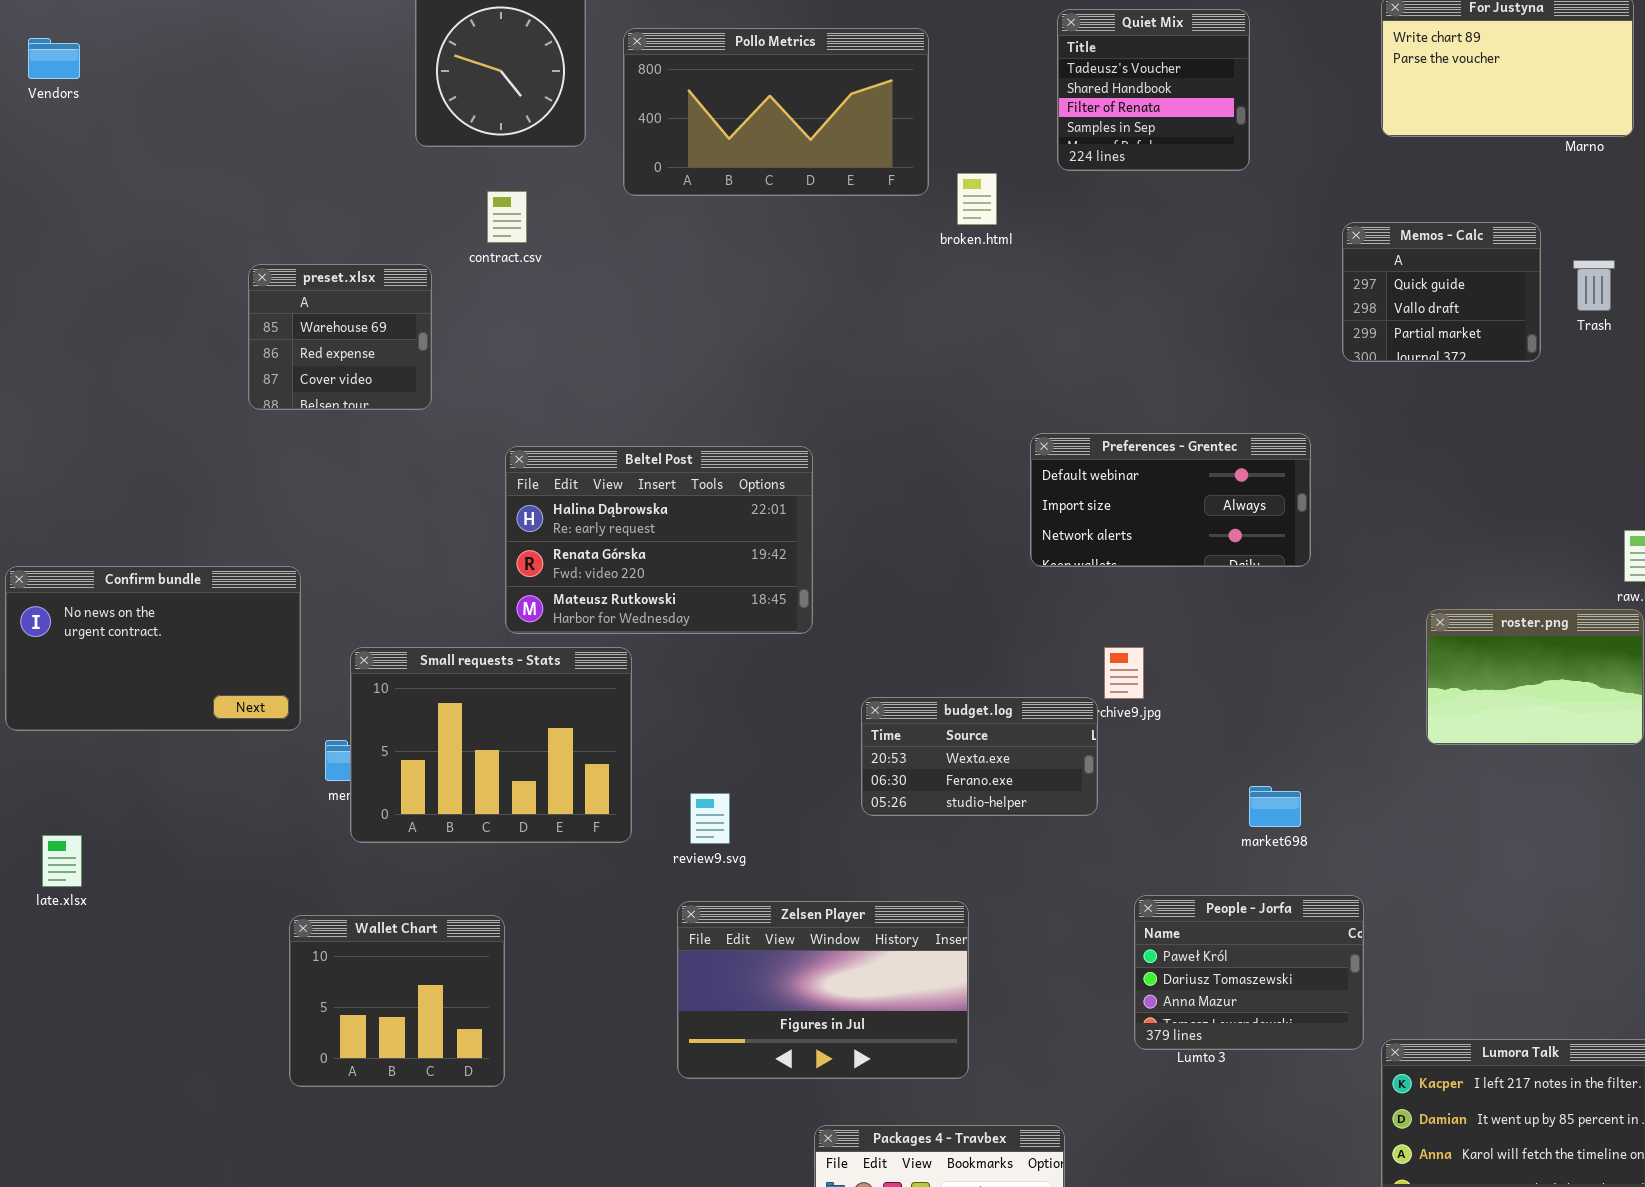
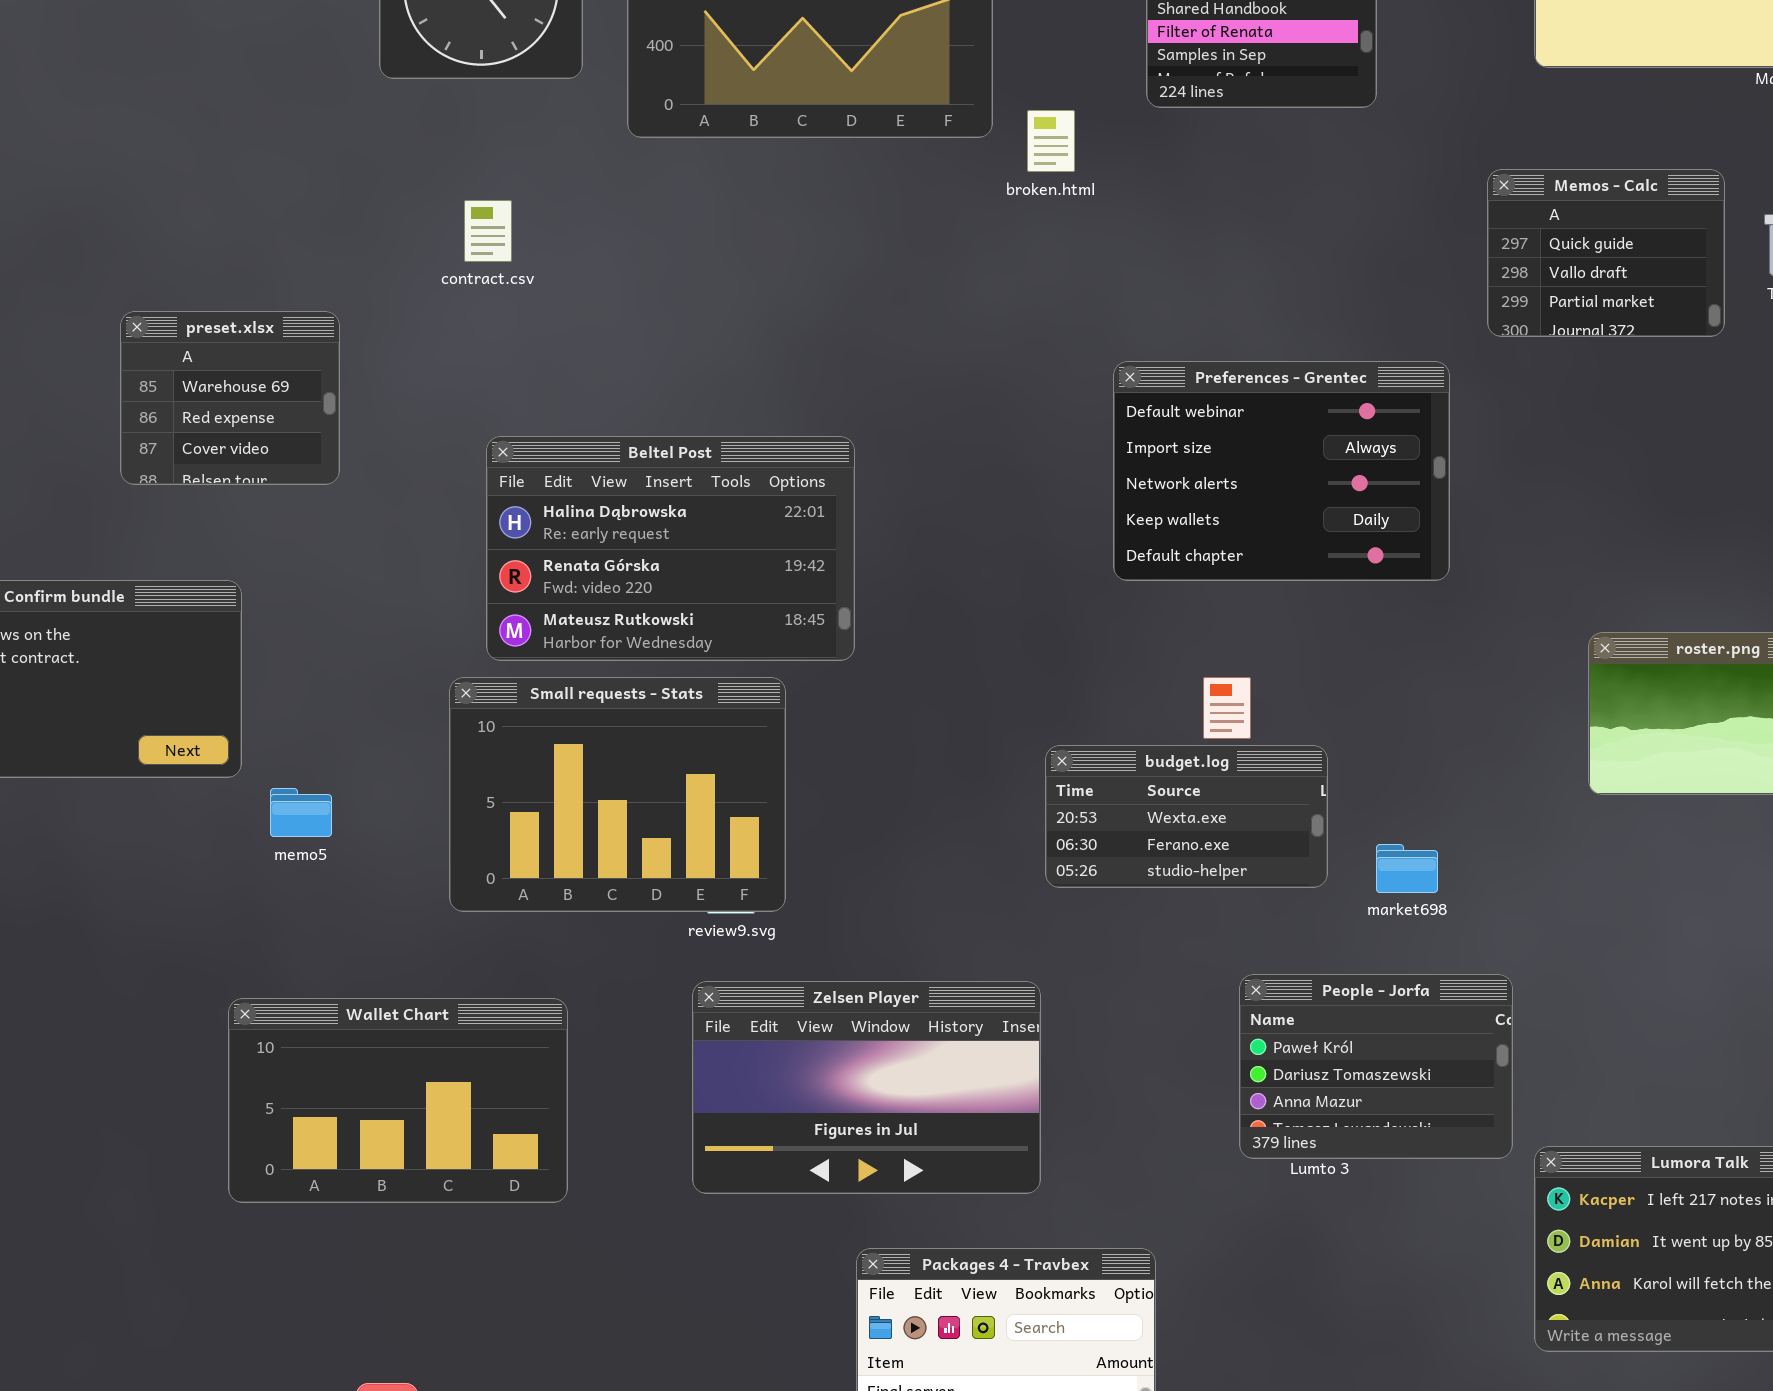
contract.csv: [487,191,527,243] -> [464,200,512,262], moved
preset.xlsx: [248,264,432,410] -> [120,311,340,485], moved
Preferences - Grentec: [1030,433,1311,567] -> [1113,361,1450,581], resized
Small requests - Stats: [350,647,632,843] -> [449,677,786,912], moved
budget.log: [861,697,1098,816] -> [1045,745,1328,888], moved
Wallet Chart: [289,915,505,1087] -> [228,998,568,1203], resized

